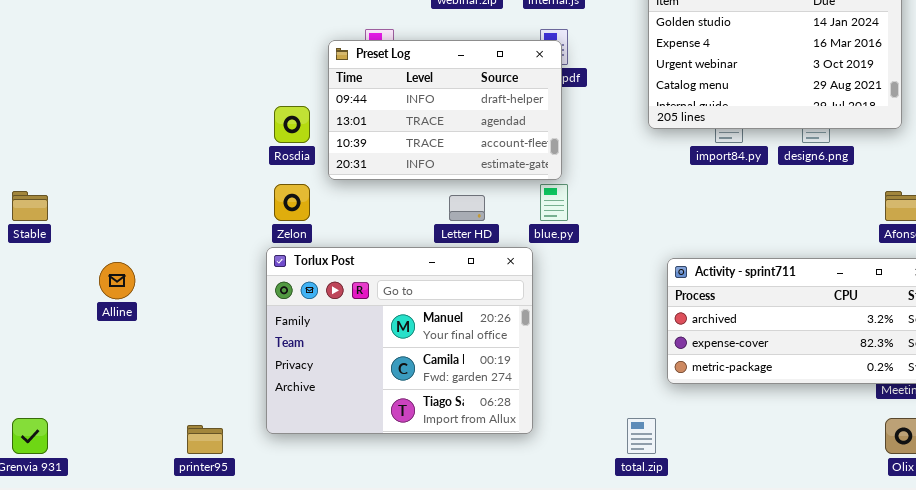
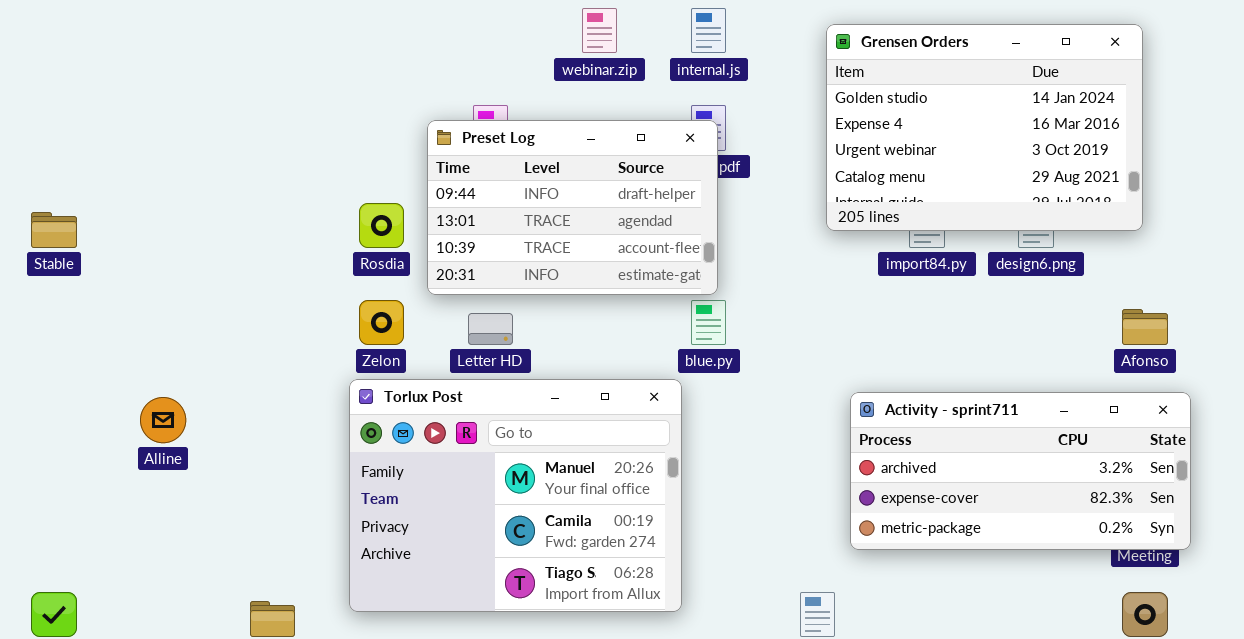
Stable: [12,191,48,221] -> [31,212,77,248], moved
Letter HD: [449,195,485,221] -> [468,313,513,345], moved

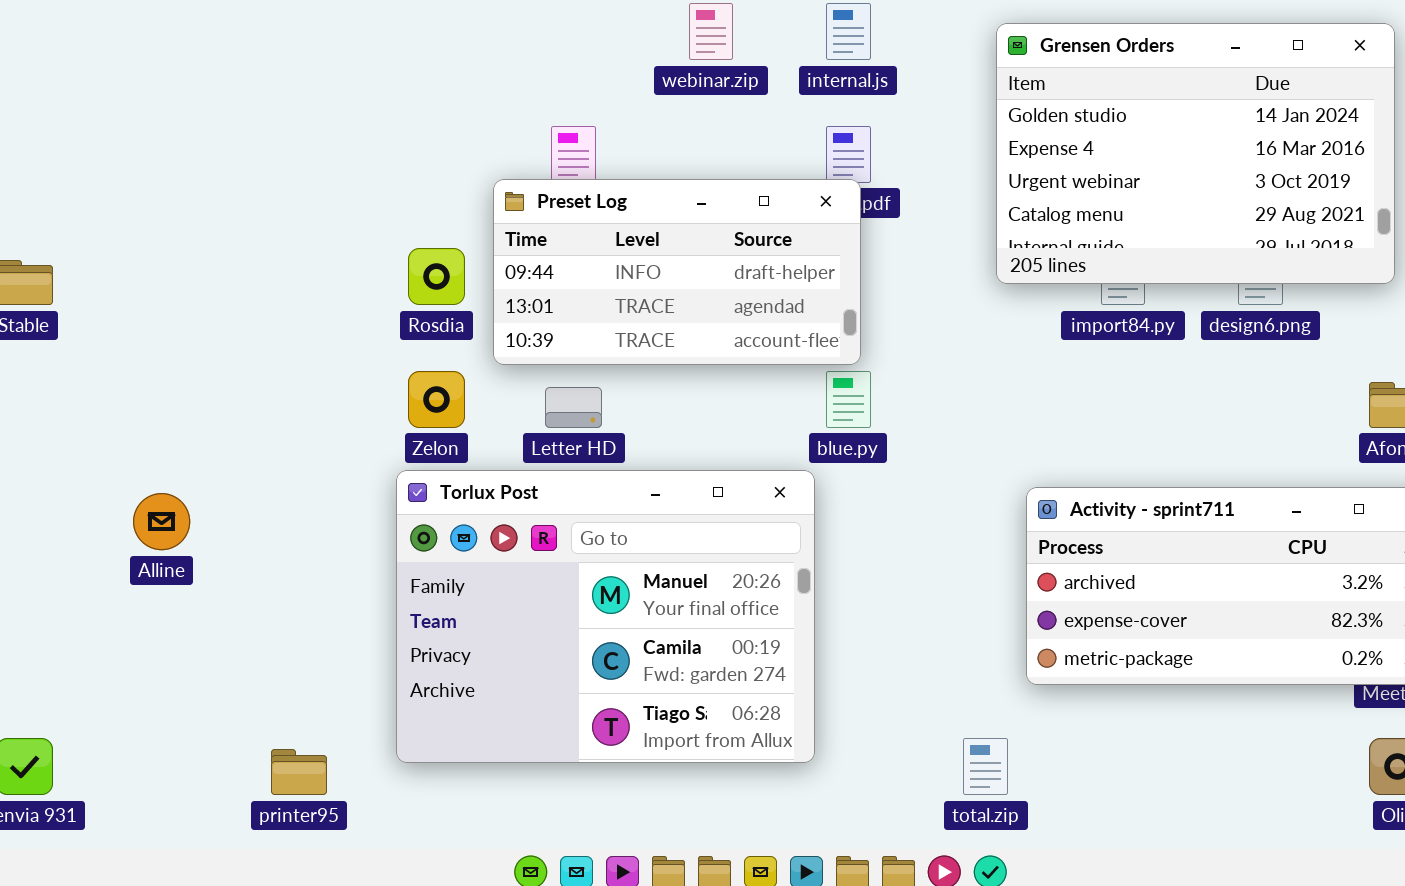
Preset Log: [427,120,718,295] -> [493,179,861,365], resized

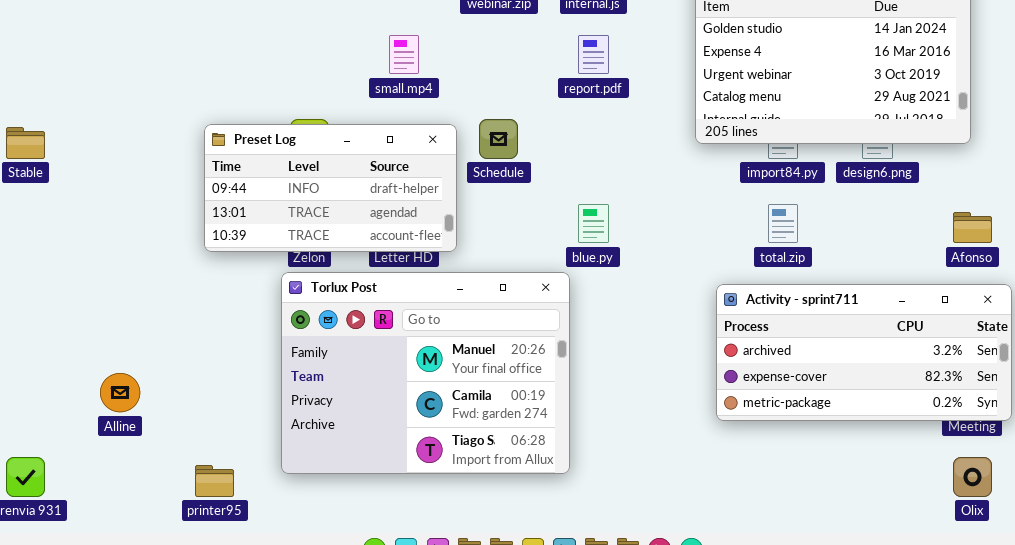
Preset Log: [493,179,861,365] -> [204,124,457,252], moved
Alline: [133,493,190,550] -> [100,373,140,412], moved
total.zip: [963,738,1008,795] -> [768,204,798,243], moved

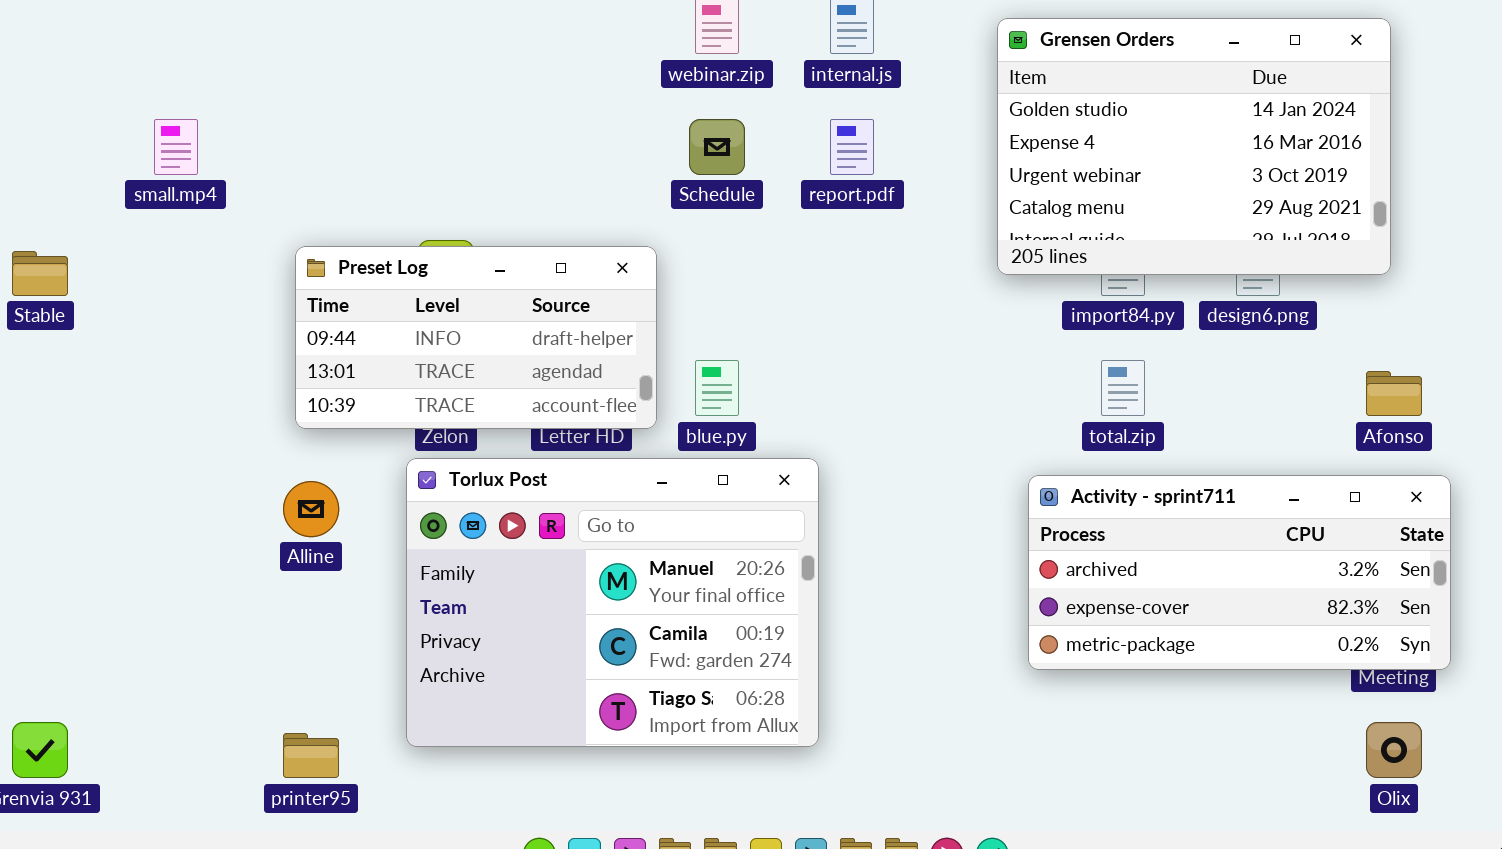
small.mp4: [389,35,419,74] -> [154,119,198,175], moved
Schedule: [479,119,518,159] -> [689,119,745,175], moved
blue.py: [578,204,609,243] -> [695,360,739,416], moved
Alline: [100,373,140,412] -> [283,481,339,537], moved

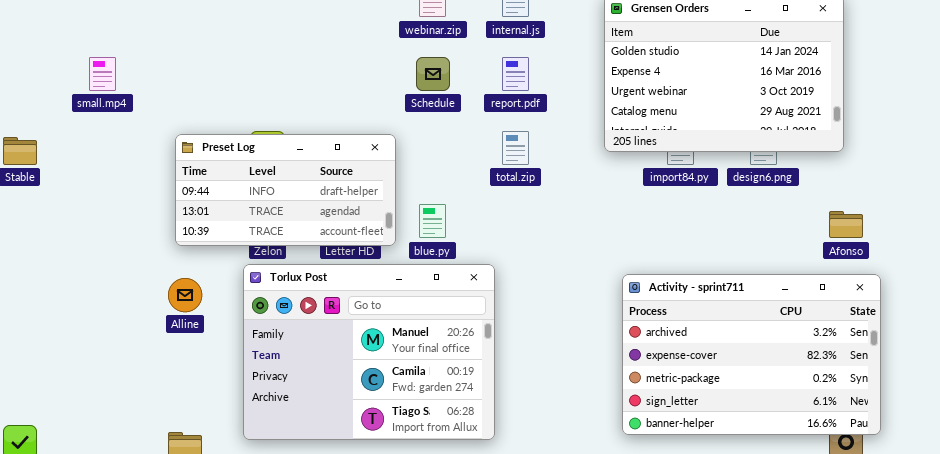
total.zip: [1101,360,1145,416] -> [502,131,529,165], moved
Activity - sprint711: [1028,475,1451,670] -> [622,274,881,435], resized

